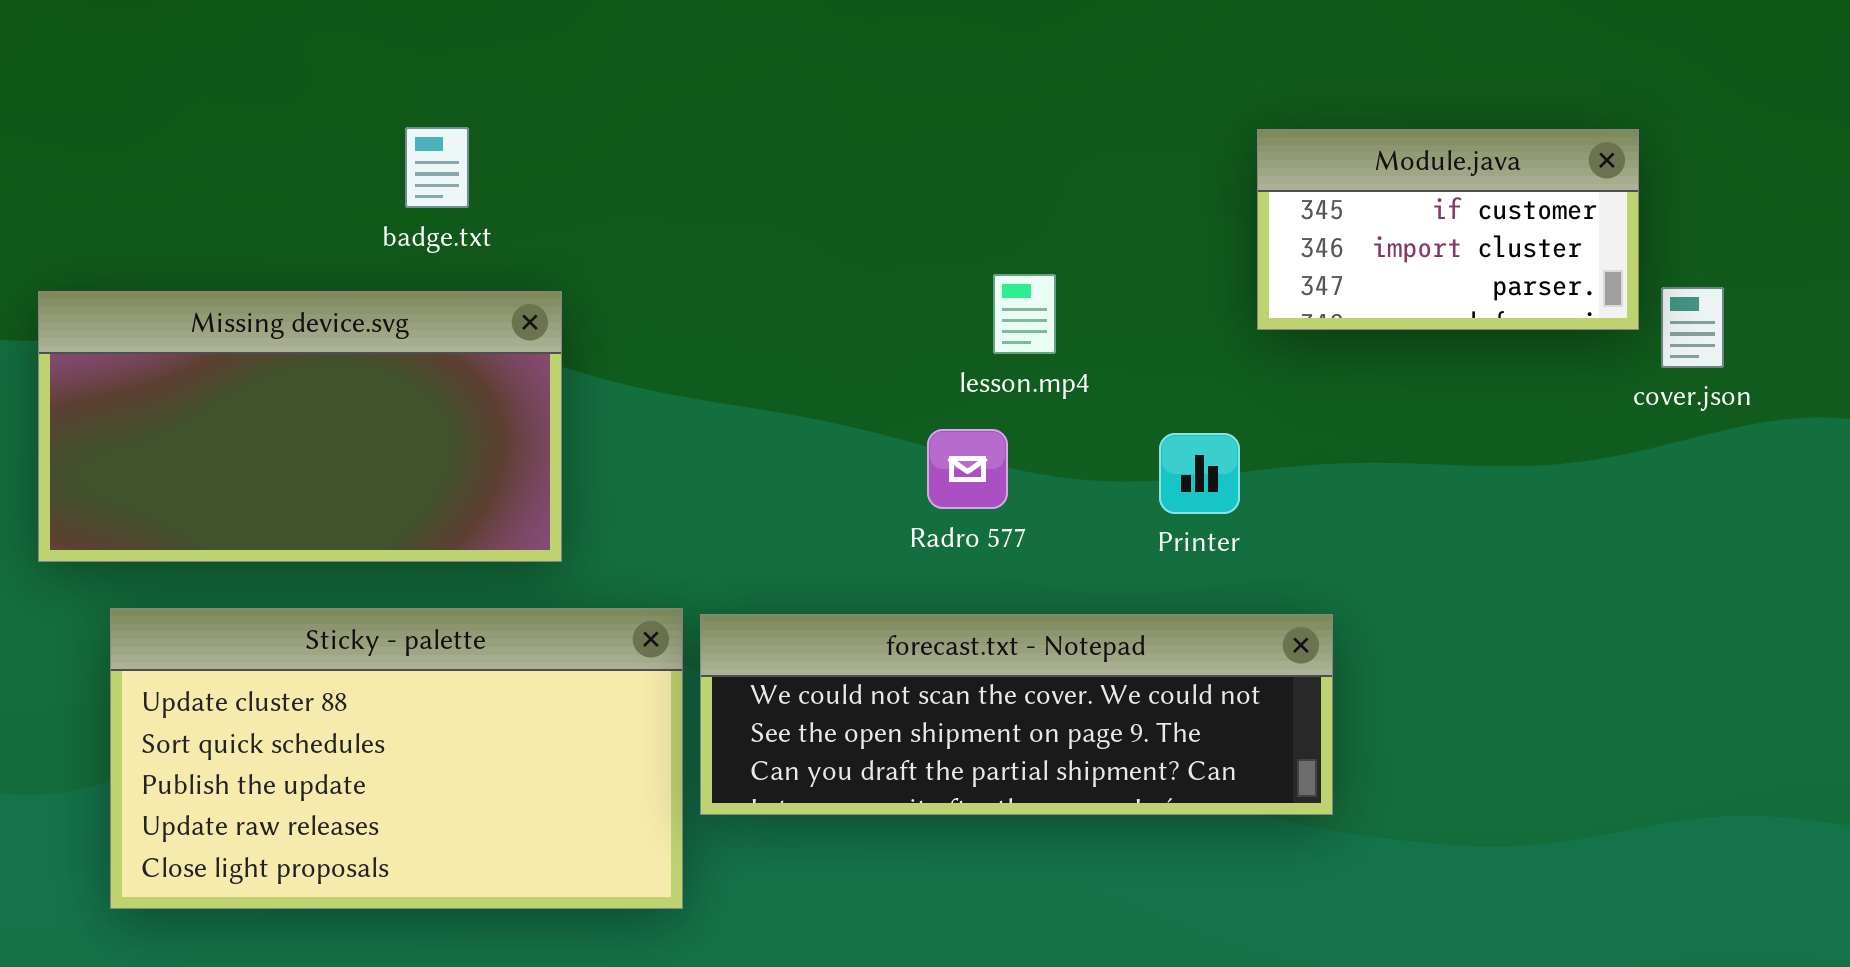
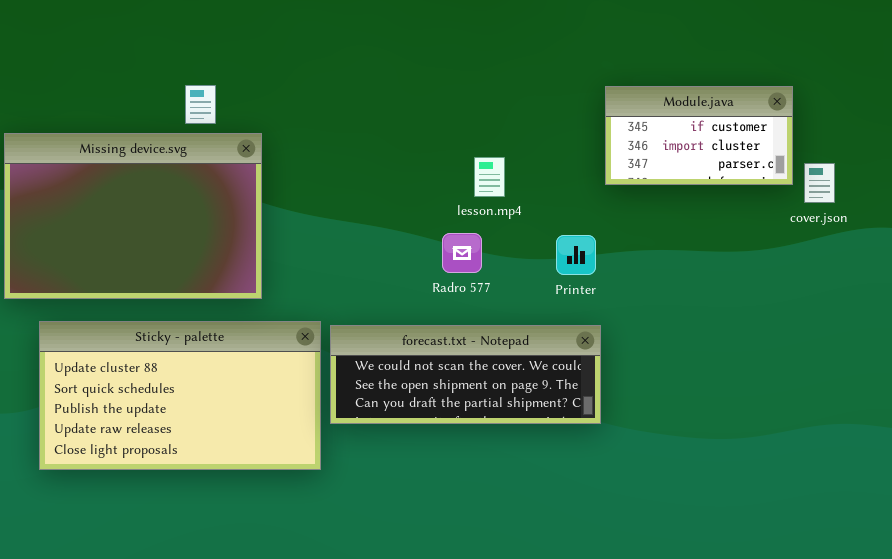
Missing device.svg: [38,291,562,562] -> [4,133,262,299], resized
forecast.txt - Notepad: [700,614,1333,815] -> [330,325,601,424], resized

